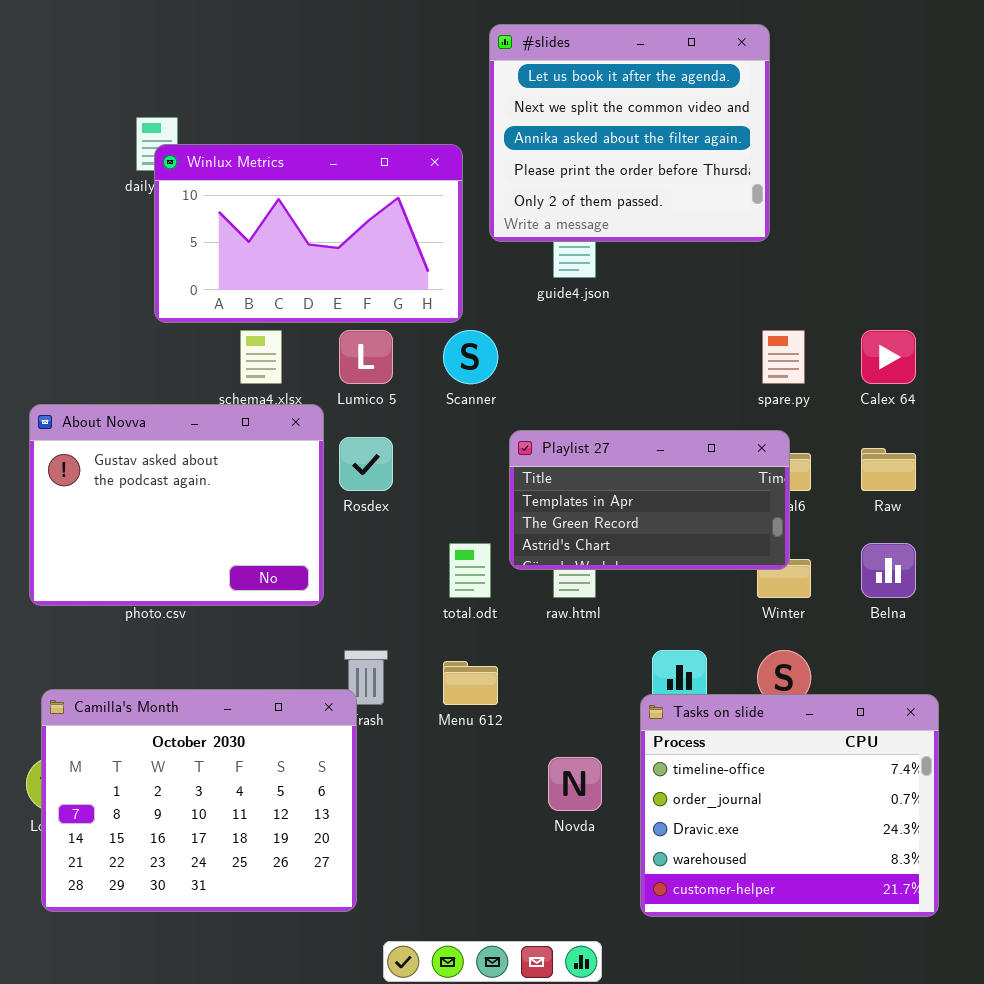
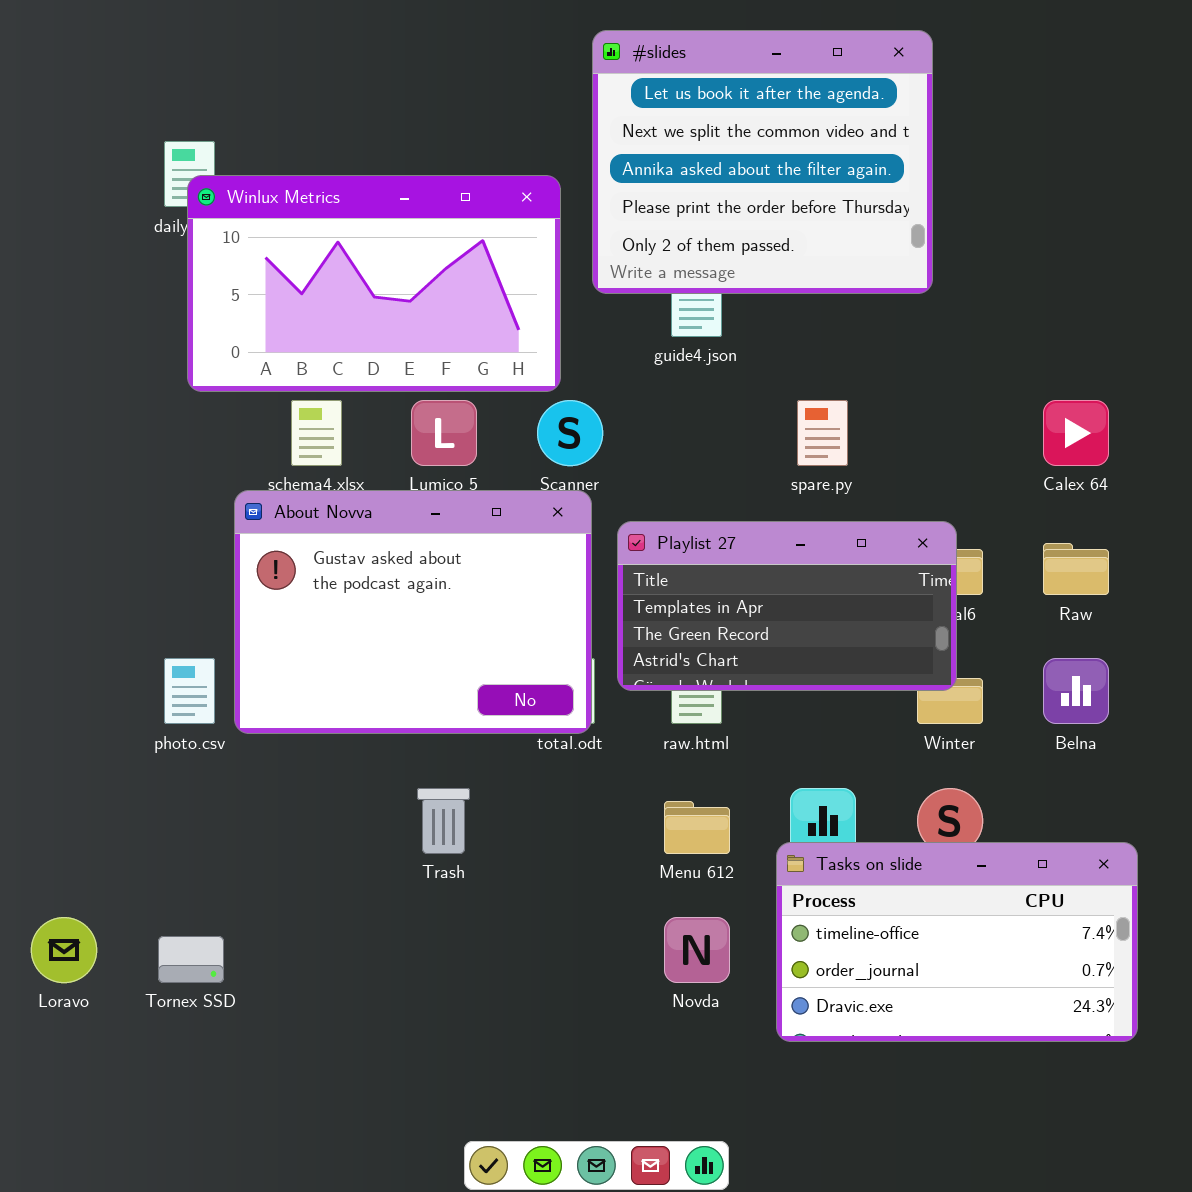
spare.py: [762,330,805,384] -> [797,400,848,466], moved
About Novva: [29,404,324,606] -> [234,490,592,734], moved
Menu 612: [443,661,498,705] -> [664,801,730,854], moved
Camilla's Month: [41,689,357,912] -> none, closed
Tasks on slide: [640,694,939,917] -> [776,842,1138,1042], resized

